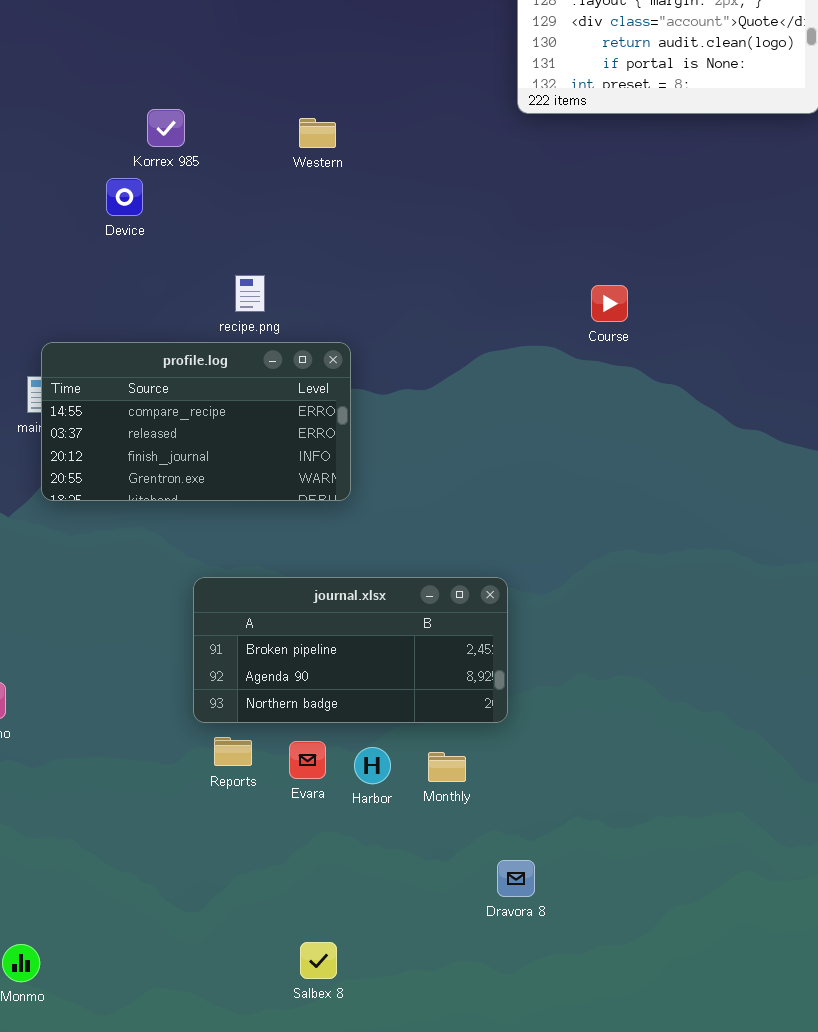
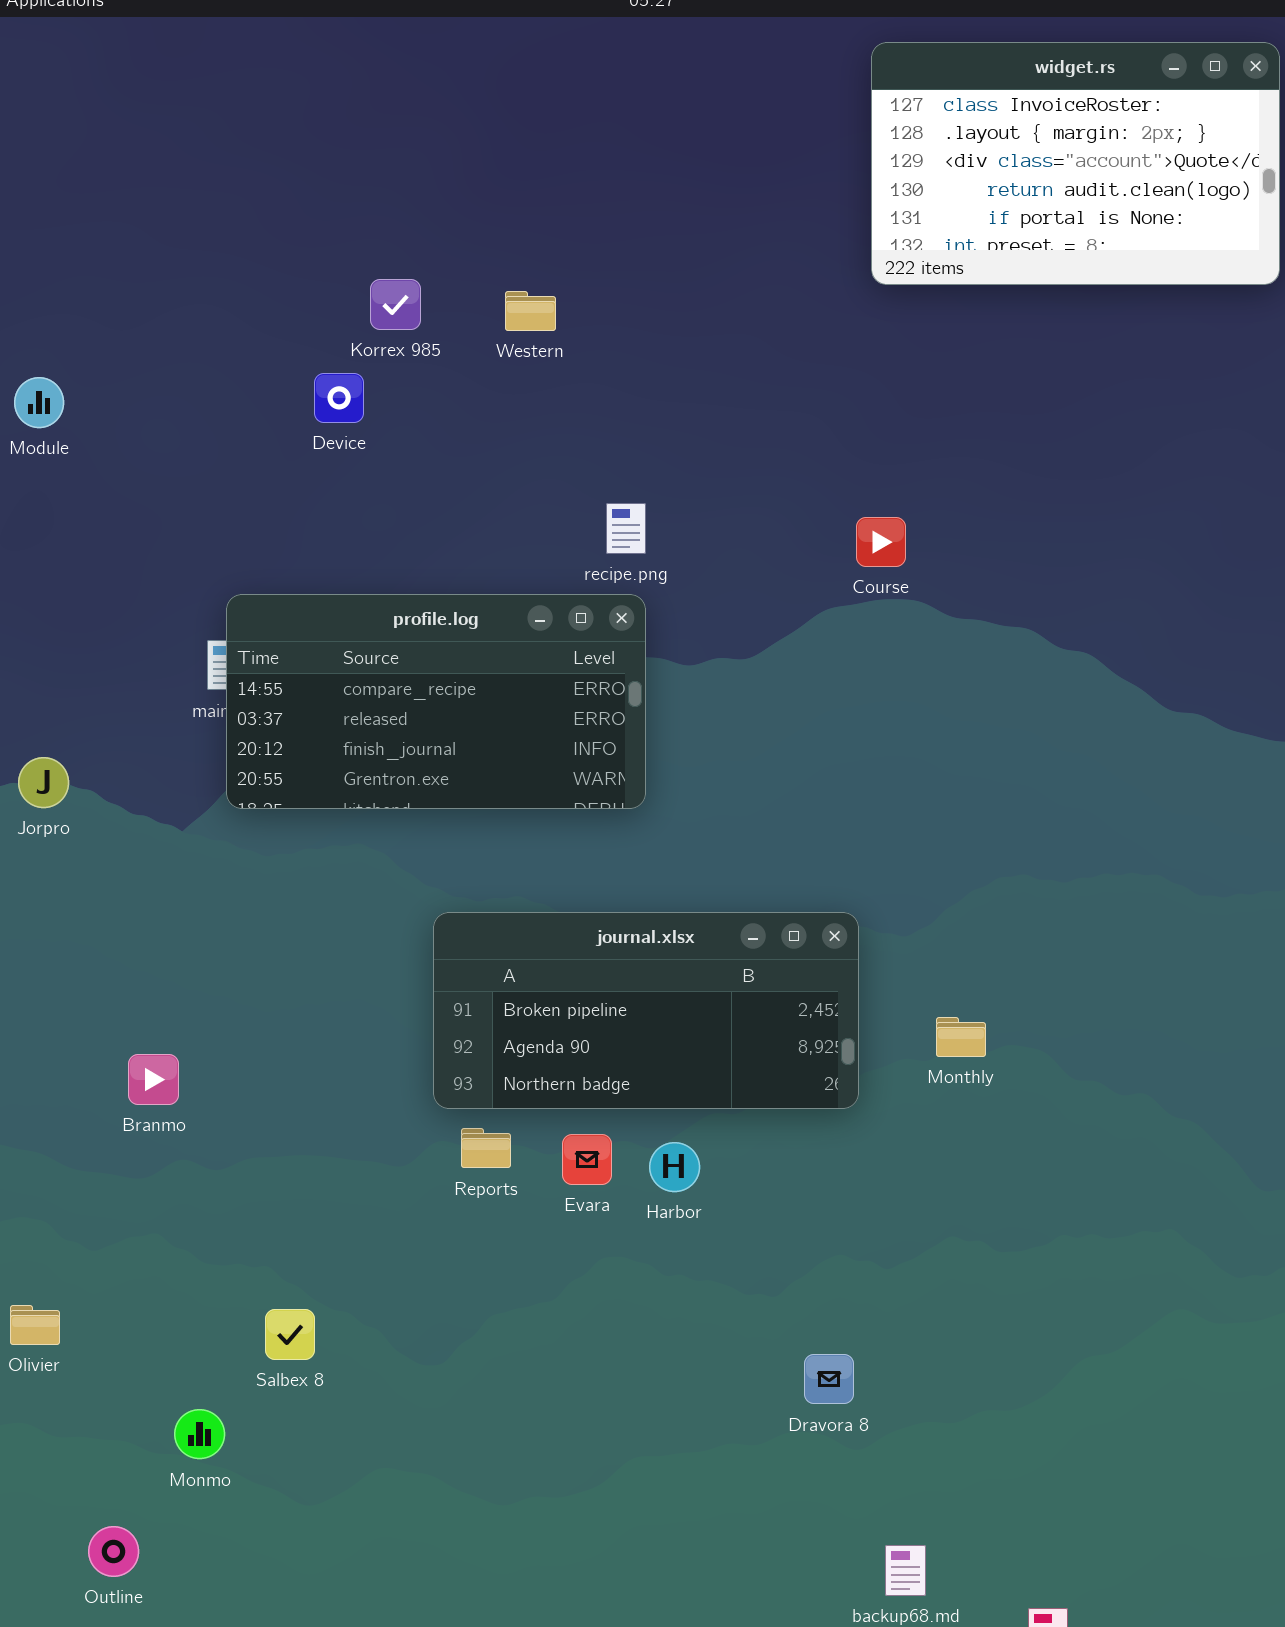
Western: [299,118,336,148] -> [505,291,556,331], moved
recipe.png: [235,275,265,312] -> [606,503,646,554], moved
Course: [591,285,628,322] -> [856,517,906,567], moved
Monthly: [428,752,466,782] -> [936,1017,986,1057], moved
Dravora 8: [497,860,535,897] -> [804,1354,854,1404], moved
Salbex 8: [300,942,337,979] -> [265,1309,315,1360], moved

